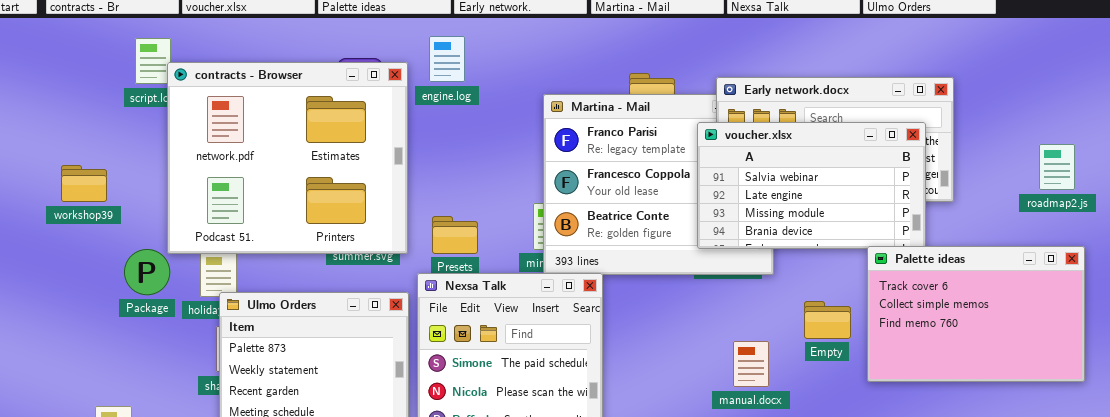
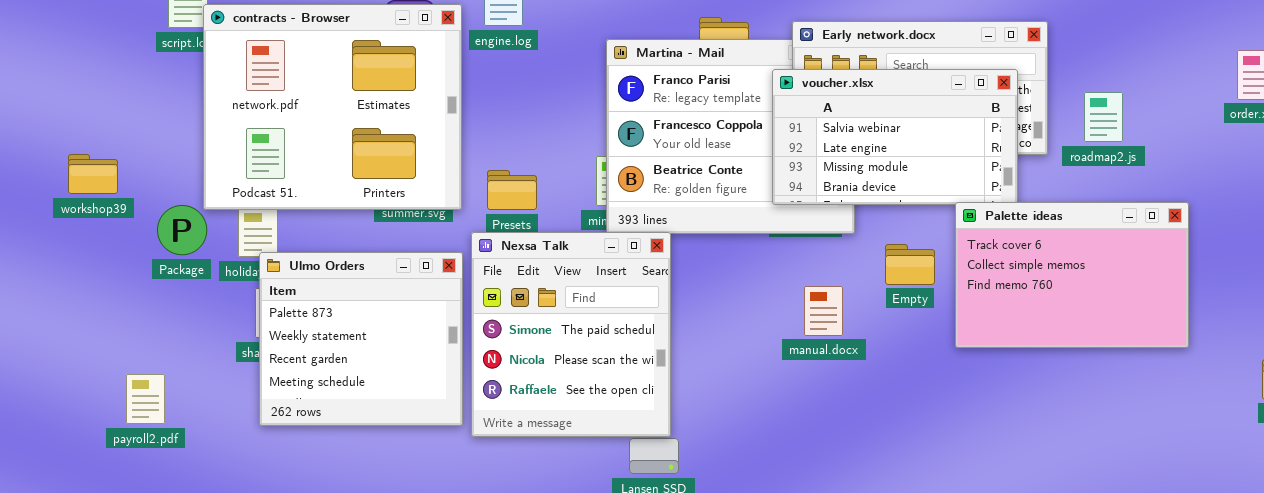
roadmap2.js: [1039,144,1075,190] -> [1084,92,1123,142], moved
workshop39: [61,165,107,202] -> [68,154,118,194], moved
Empty: [804,301,851,339] -> [885,244,935,285], moved
manual.docx: [733,341,769,387] -> [804,286,843,336], moved

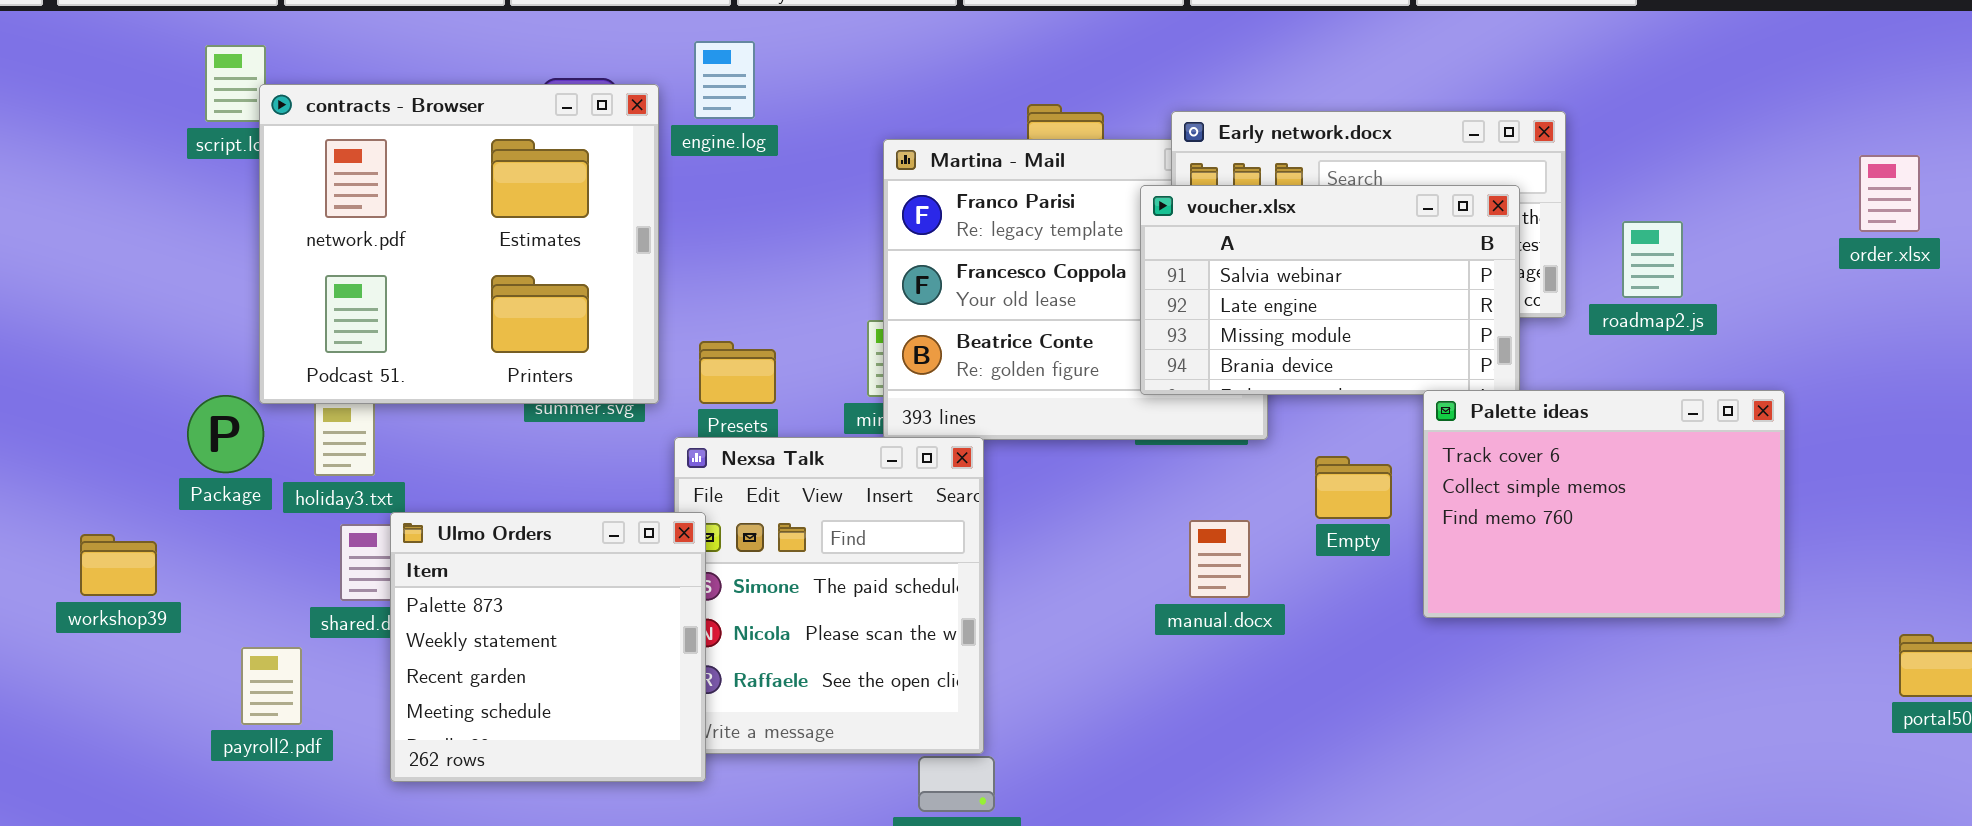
workshop39: [68,154,118,194] -> [80,534,157,596], moved
Ulmo Orders: [259,252,463,426] -> [390,512,706,782], moved
payroll2.pdf: [126,374,165,424] -> [241,647,302,725], moved

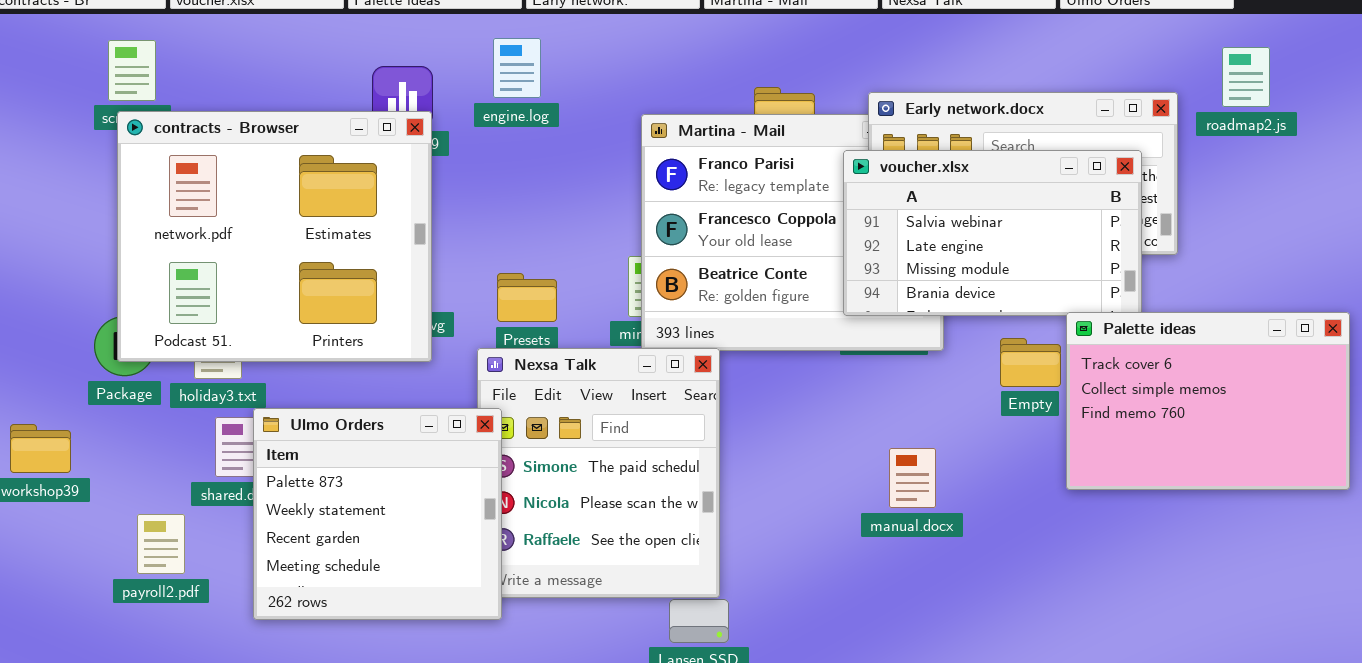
contracts - Browser: [259,84,659,404] -> [117,111,432,362], moved
roadmap2.js: [1622,221,1683,298] -> [1222,47,1270,107], moved
Empty: [1315,456,1392,519] -> [1000,338,1061,387], moved
manual.docx: [1189,520,1250,598] -> [889,448,936,508], moved

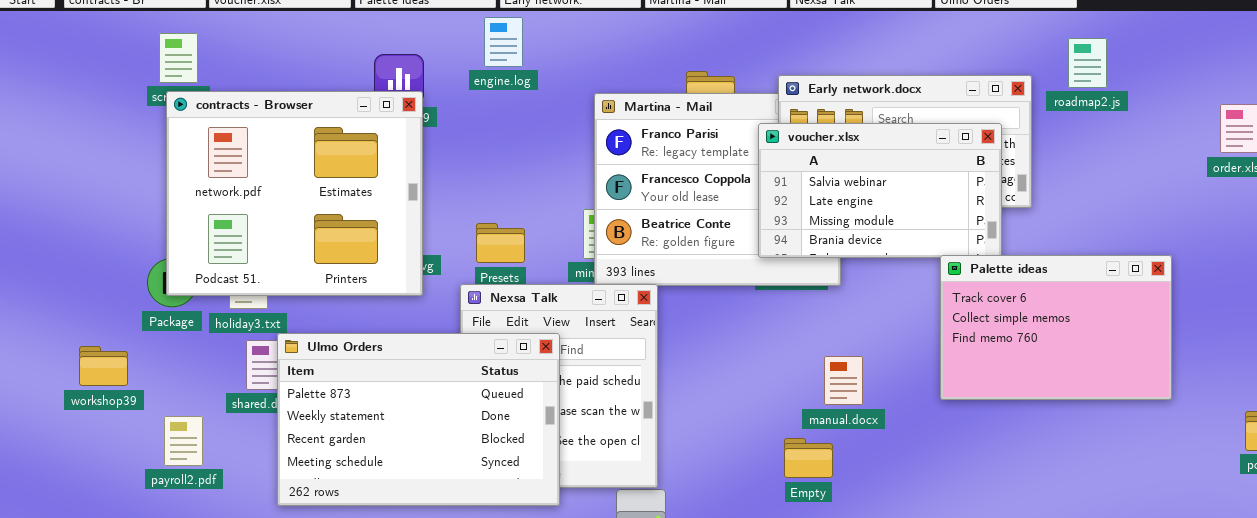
engine.log: [493,38,541,98] -> [484,17,523,67], moved
Empty: [1000,338,1061,387] -> [784,438,833,478], moved
Ulmo Orders: [253,408,502,620] -> [277,333,560,506], resized
manual.docx: [889,448,936,508] -> [824,356,863,405], moved
payroll2.pdf: [137,514,185,574] -> [164,416,203,466], moved

